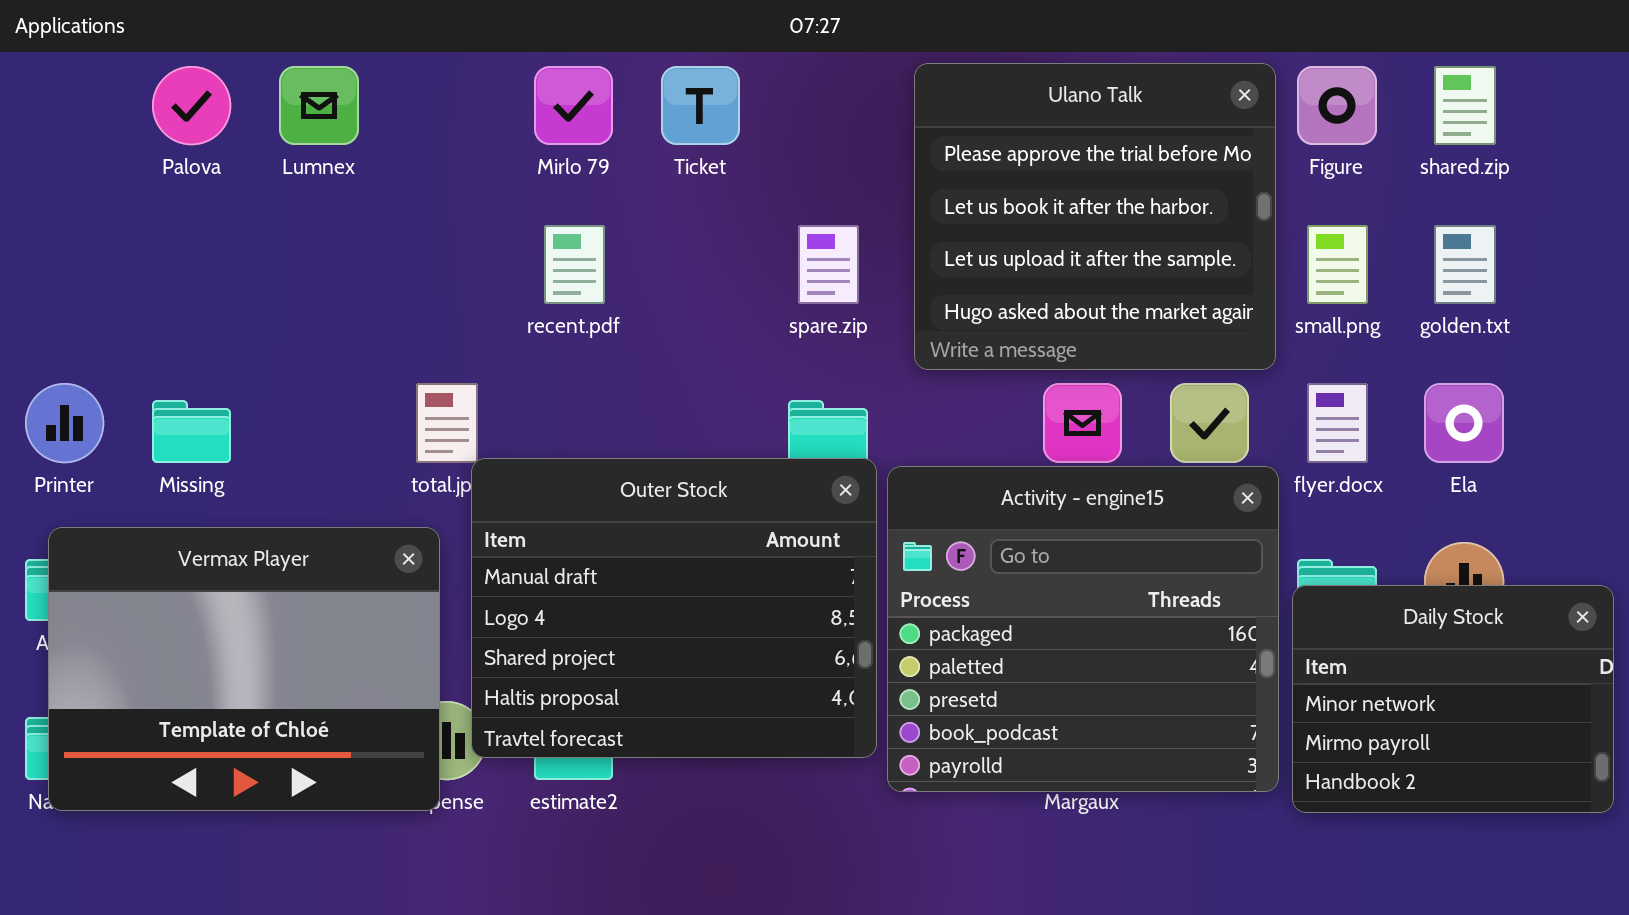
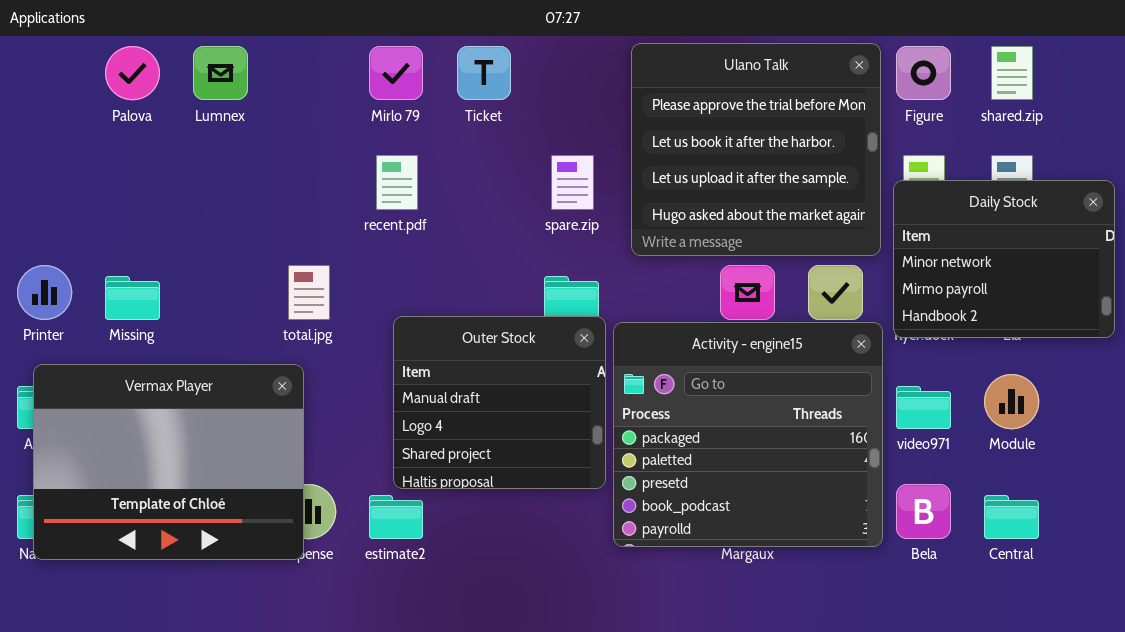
Outer Stock: [471,458,877,758] -> [393,316,606,489], resized
Daily Stock: [1292,585,1614,813] -> [893,180,1115,338], moved

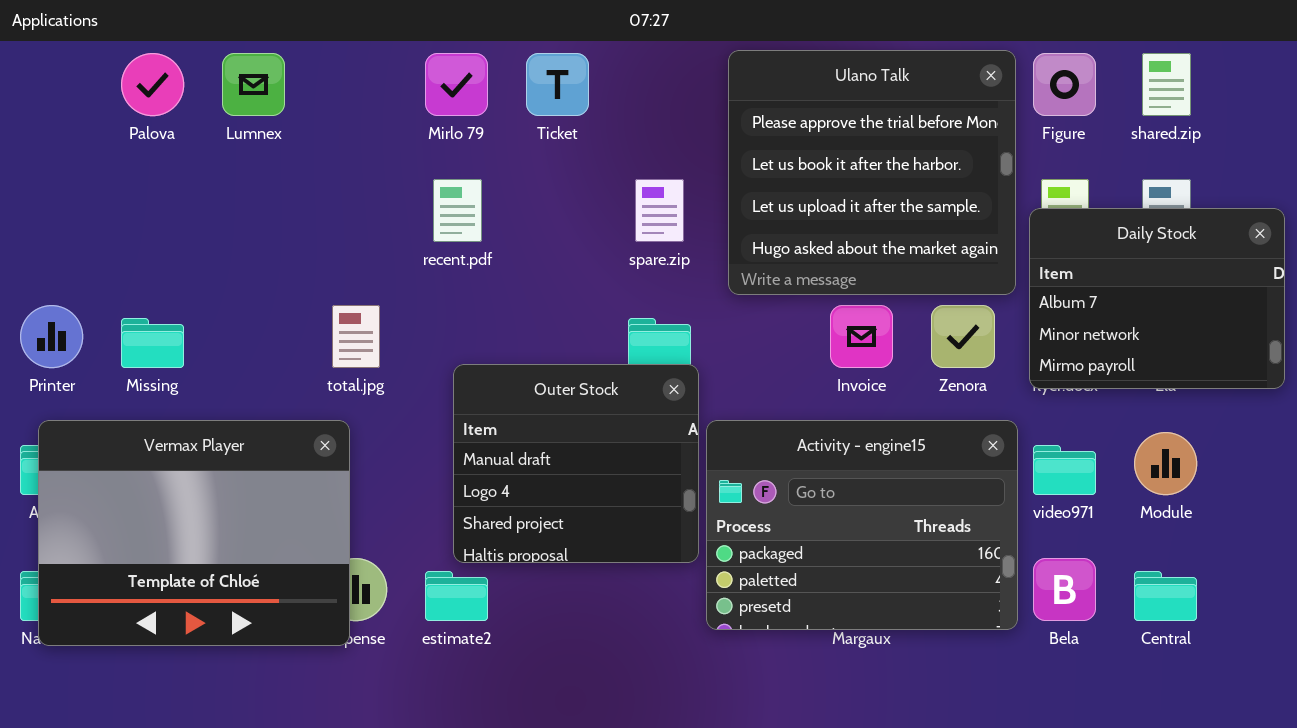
Daily Stock: [893,180,1115,338] -> [1029,208,1285,389], scrolled up 1 row
Activity - engine15: [613,322,883,547] -> [706,420,1018,630], resized

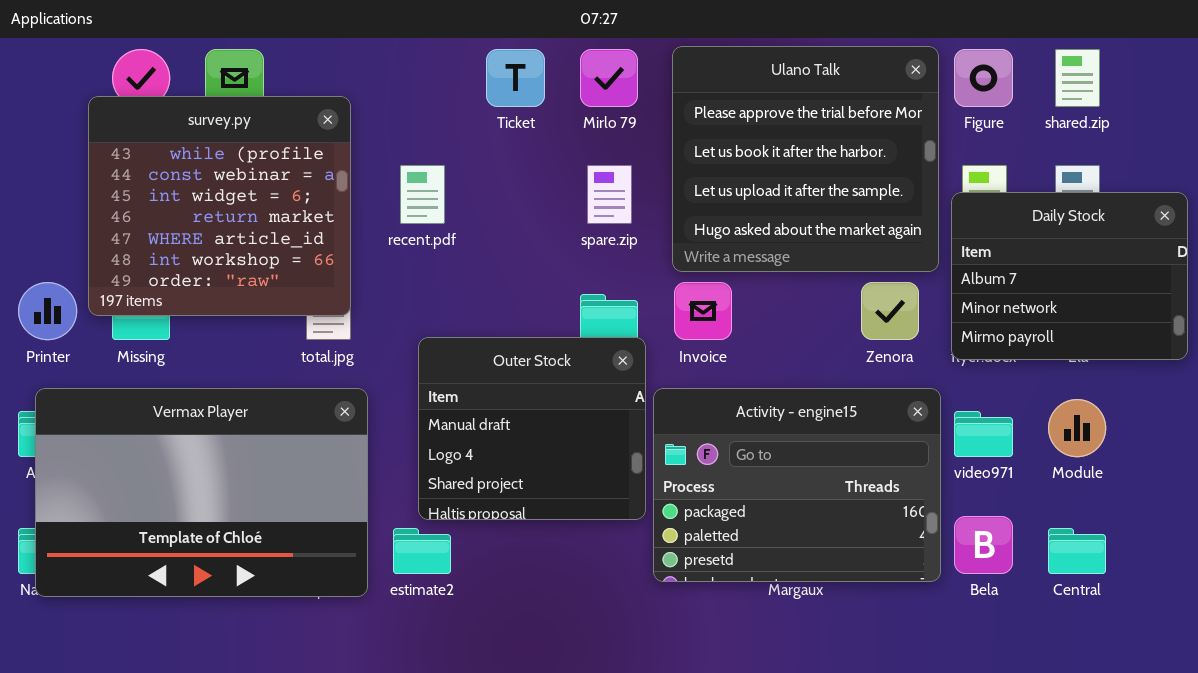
Mirlo 79: [425,53,488,116] -> [580,49,638,107], moved
survey.py: none -> [88,96,351,316], opened
Invoice: [830,305,893,368] -> [674,282,732,340], moved
Vermax Player: [38,420,350,646] -> [35,388,368,597], resized

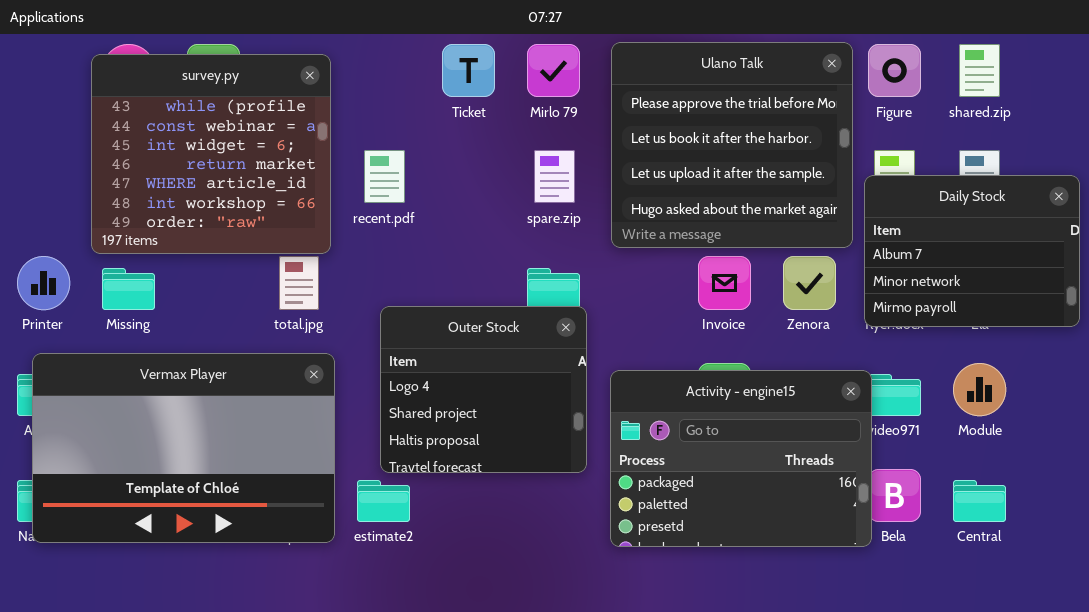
survey.py: [88,96,351,316] -> [91,54,331,254], moved
Invoice: [674,282,732,340] -> [698,256,751,310], moved
Outer Stock: [418,337,646,520] -> [380,306,587,473], scrolled down 1 row
Activity - engine15: [653,388,941,582] -> [610,370,872,547], moved

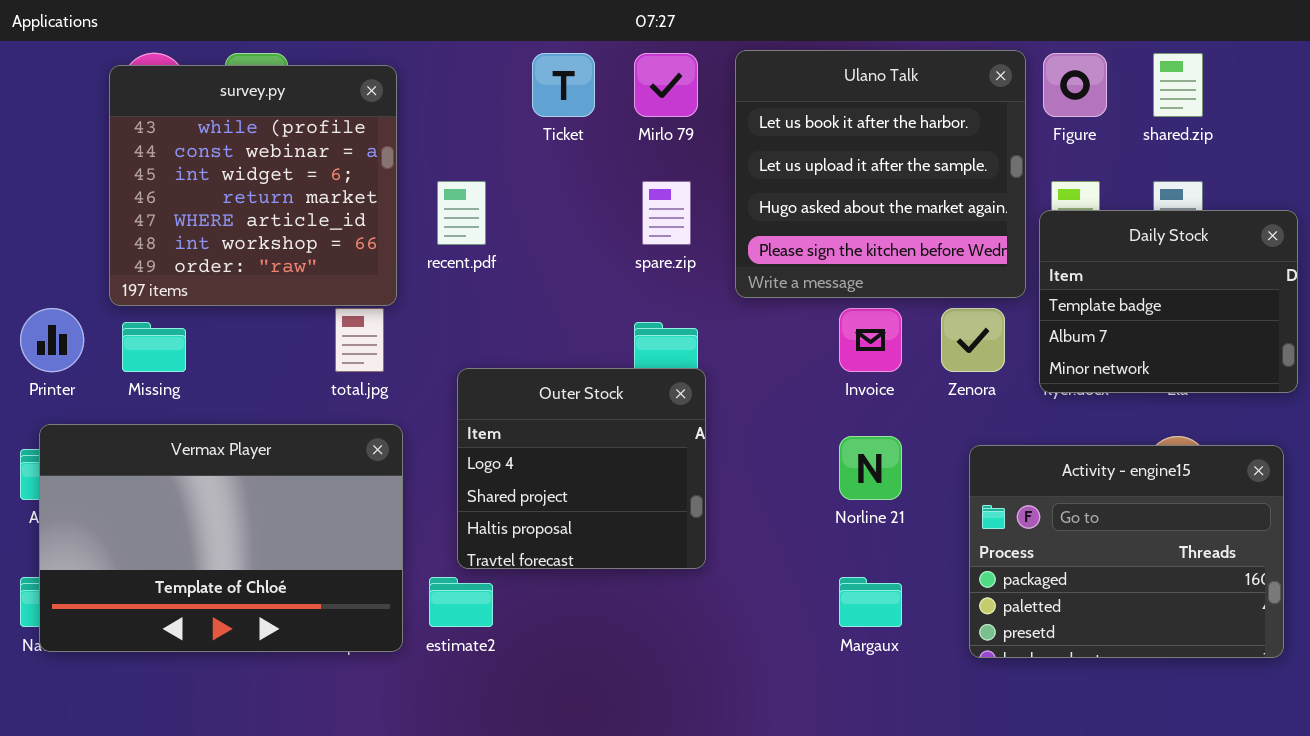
Ulano Talk: [611,42,853,248] -> [735,50,1026,298], scrolled down 1 row
Daily Stock: [864,175,1080,327] -> [1039,210,1298,393], scrolled up 1 row
Activity - engine15: [610,370,872,547] -> [969,445,1284,658], moved

